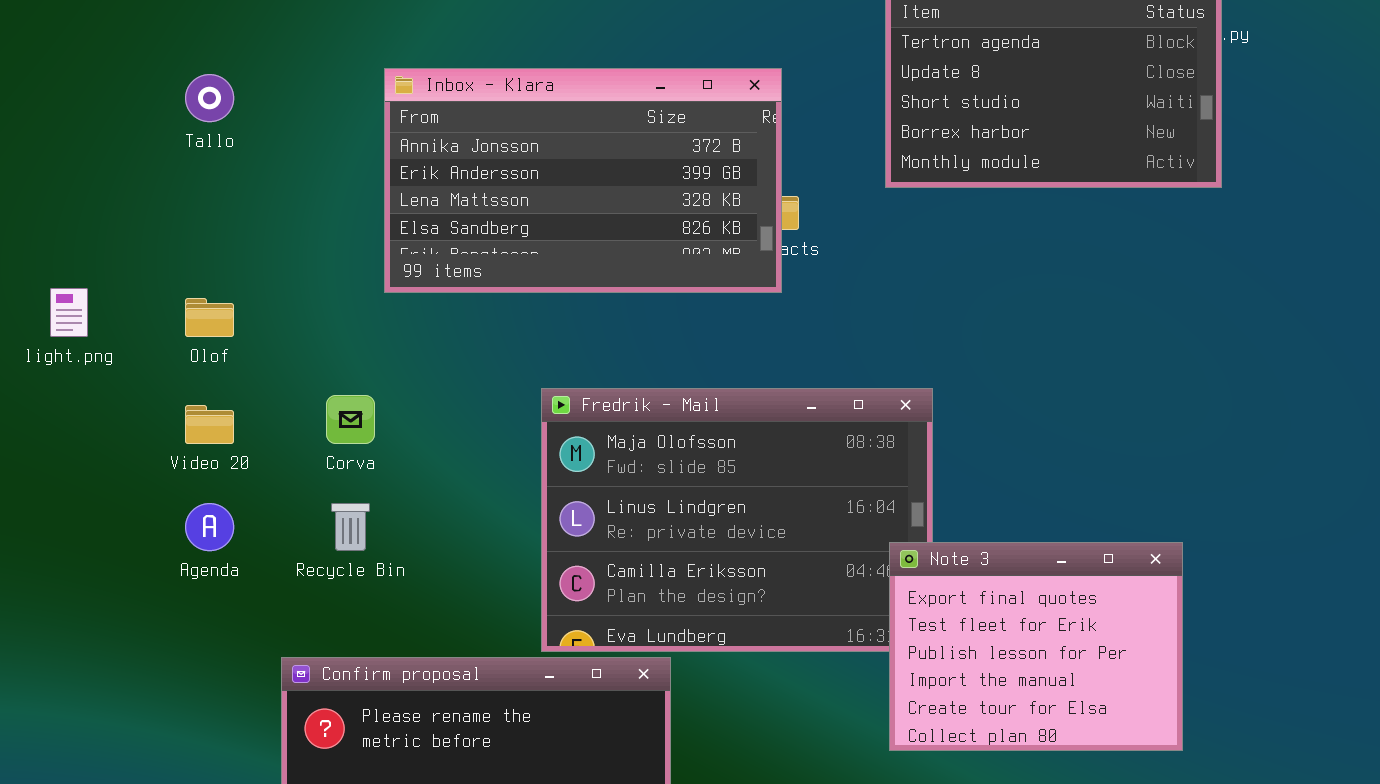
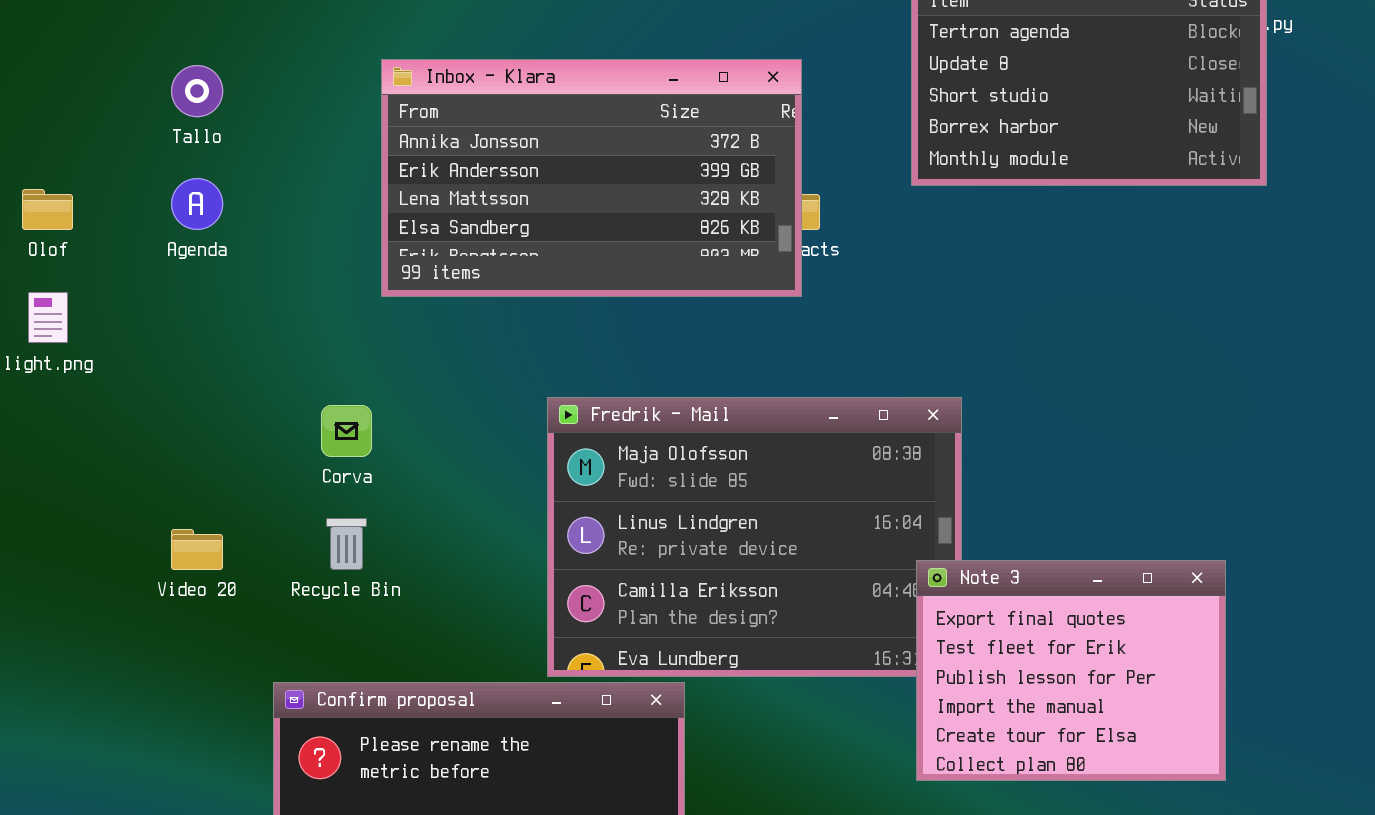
Olof: [185,298,234,337] -> [22,189,73,230], moved
Video 20: [185,405,234,444] -> [171,529,223,570], moved
Agenda: [185,503,234,551] -> [171,178,223,230], moved

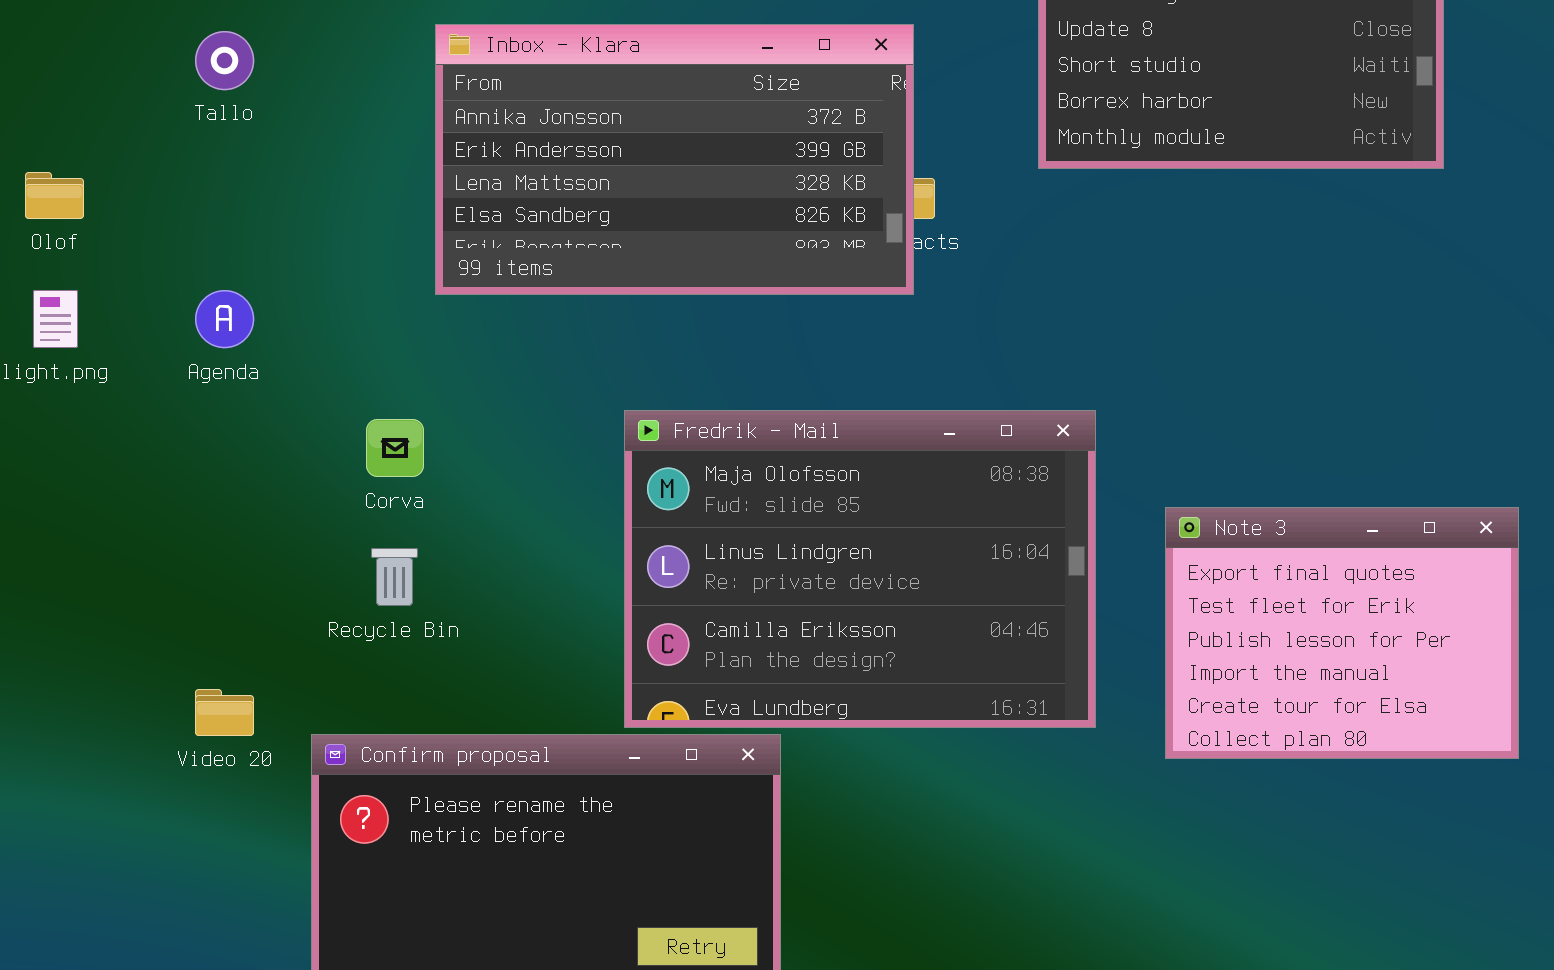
Agenda: [171,178,223,230] -> [195,290,254,348], moved
Video 20: [171,529,223,570] -> [195,689,254,736], moved
Note 3: [916,560,1226,781] -> [1165,507,1519,759], moved

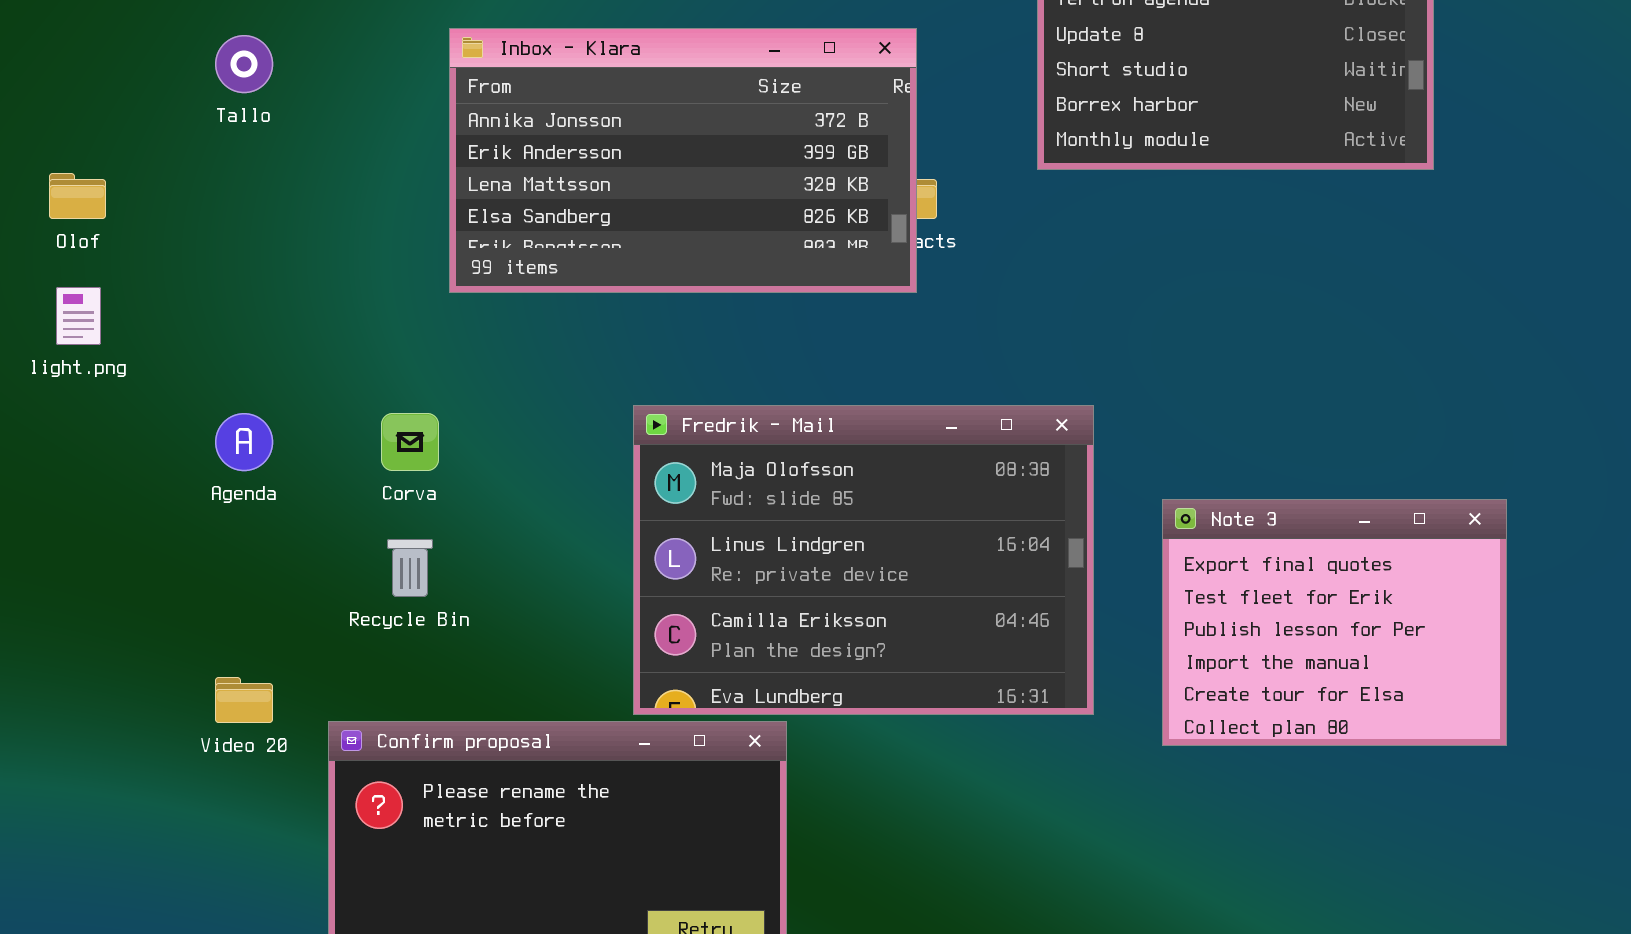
Agenda: [195,290,254,348] -> [215,413,273,471], moved

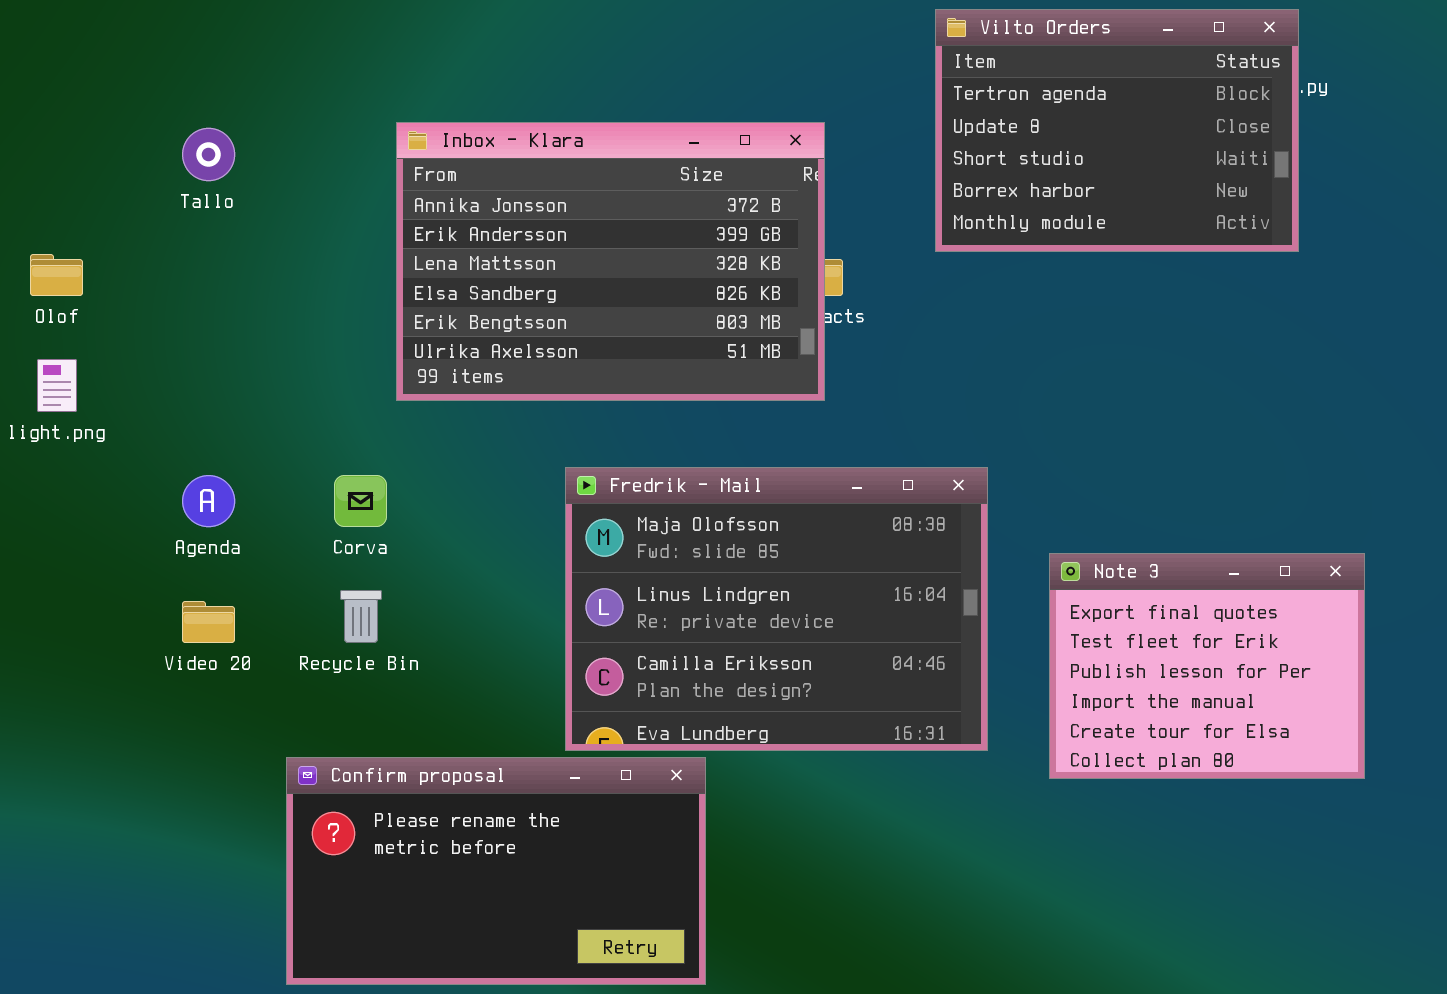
Inbox - Klara: [449,28,917,293] -> [396,122,825,401], resized
Video 20: [215,677,273,723] -> [182,601,235,643], moved

